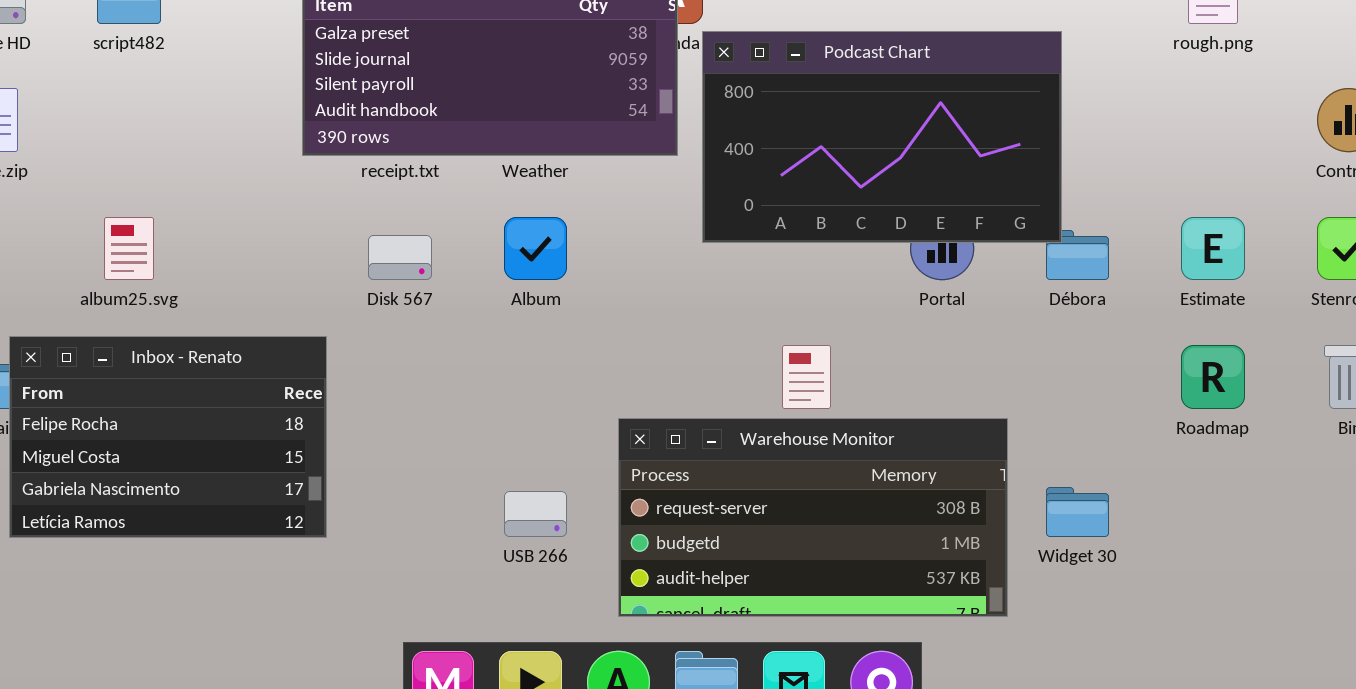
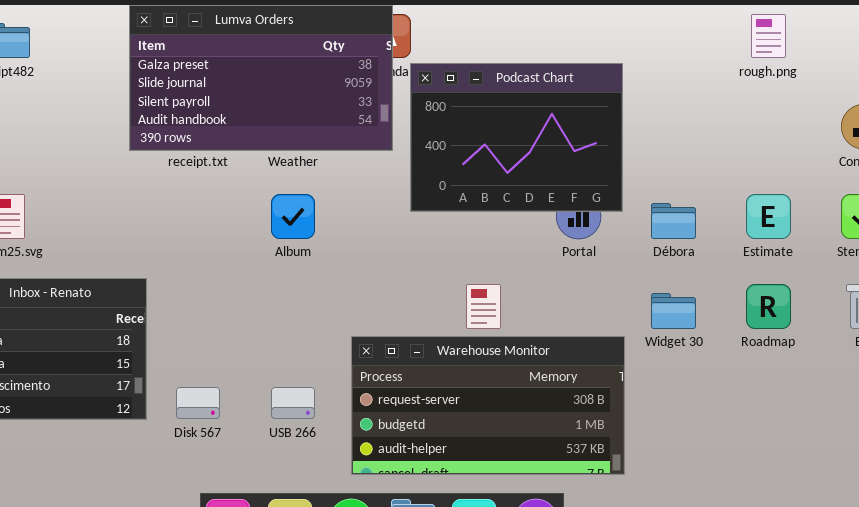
Podcast Chart: [702,31,1062,243] -> [410,63,623,212], resized
Disk 567: [368,235,432,280] -> [176,387,220,419], moved
Widget 30: [1046,487,1109,537] -> [651,293,696,329], moved

